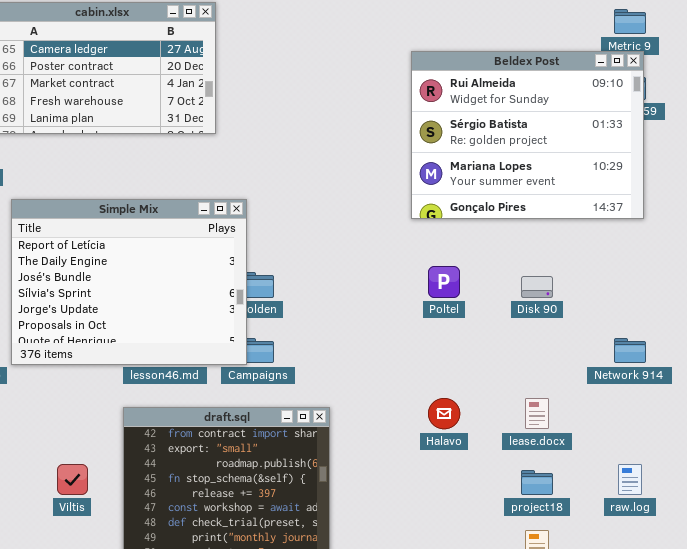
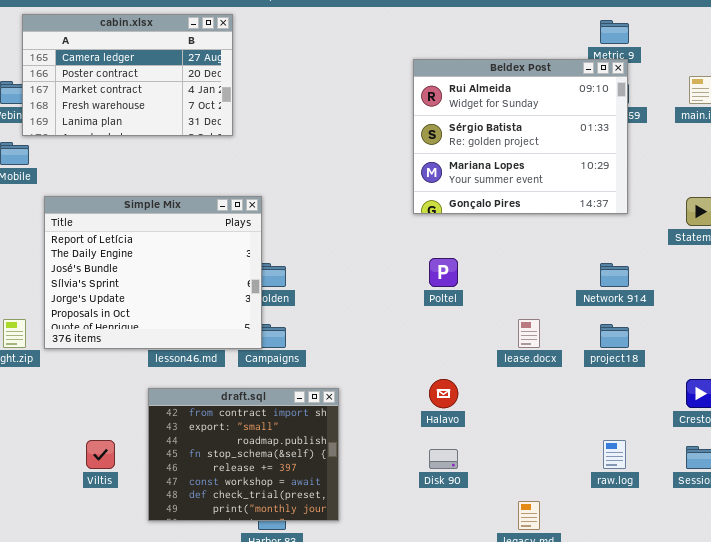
Disk 90: [521,276,553,298] -> [429,449,458,469], moved
Network 914: [614,338,646,363] -> [600,263,629,287], moved
lease.docx: [525,398,549,429] -> [518,319,540,348], moved
project18: [521,470,553,495] -> [600,324,629,348], moved

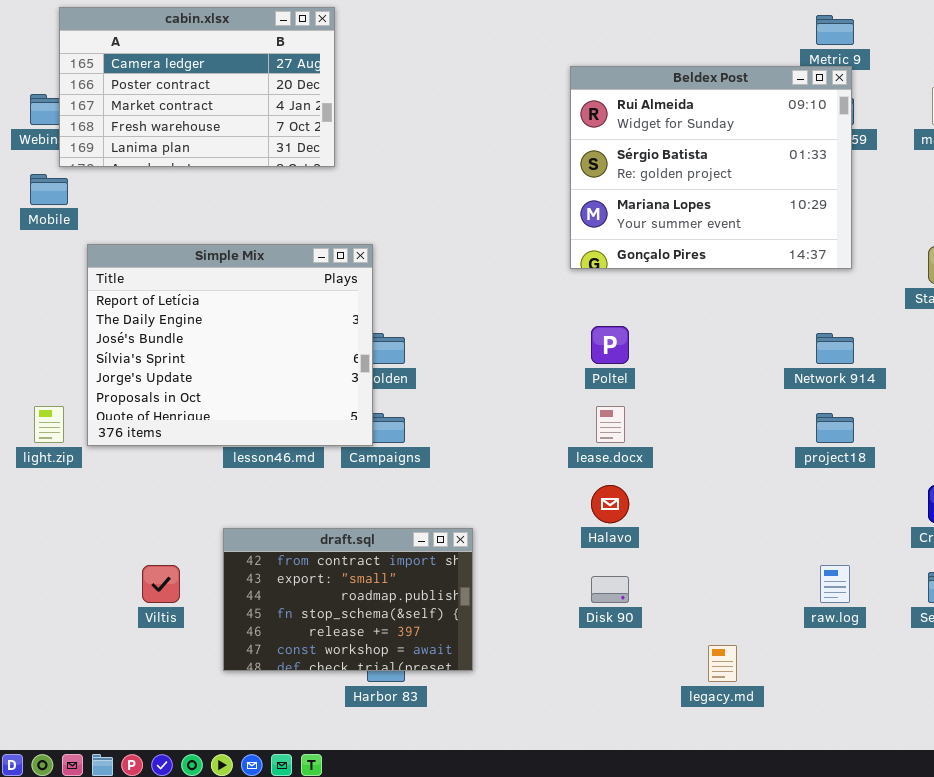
lease.docx: [518,319,540,348] -> [596,406,625,443], moved
draft.sql: [148,388,339,521] -> [223,528,473,671], resized

